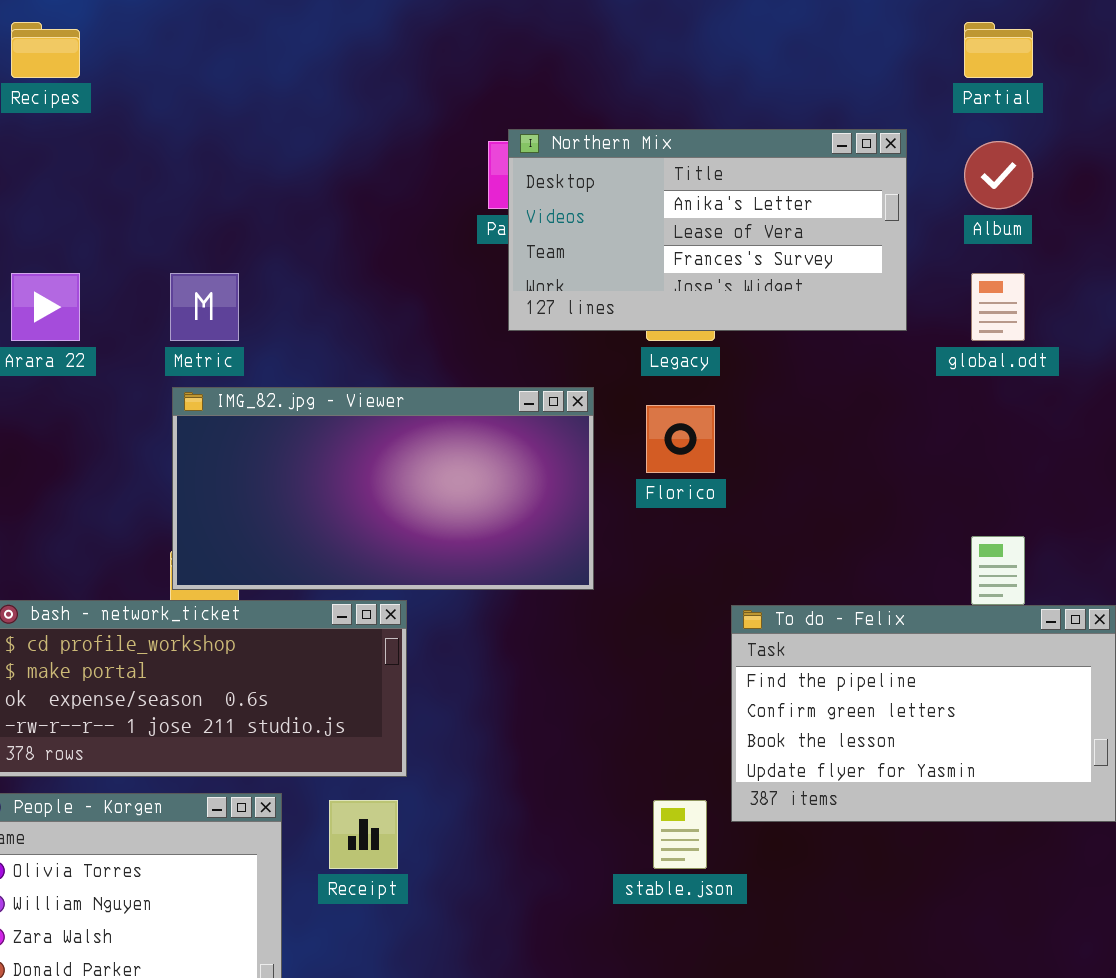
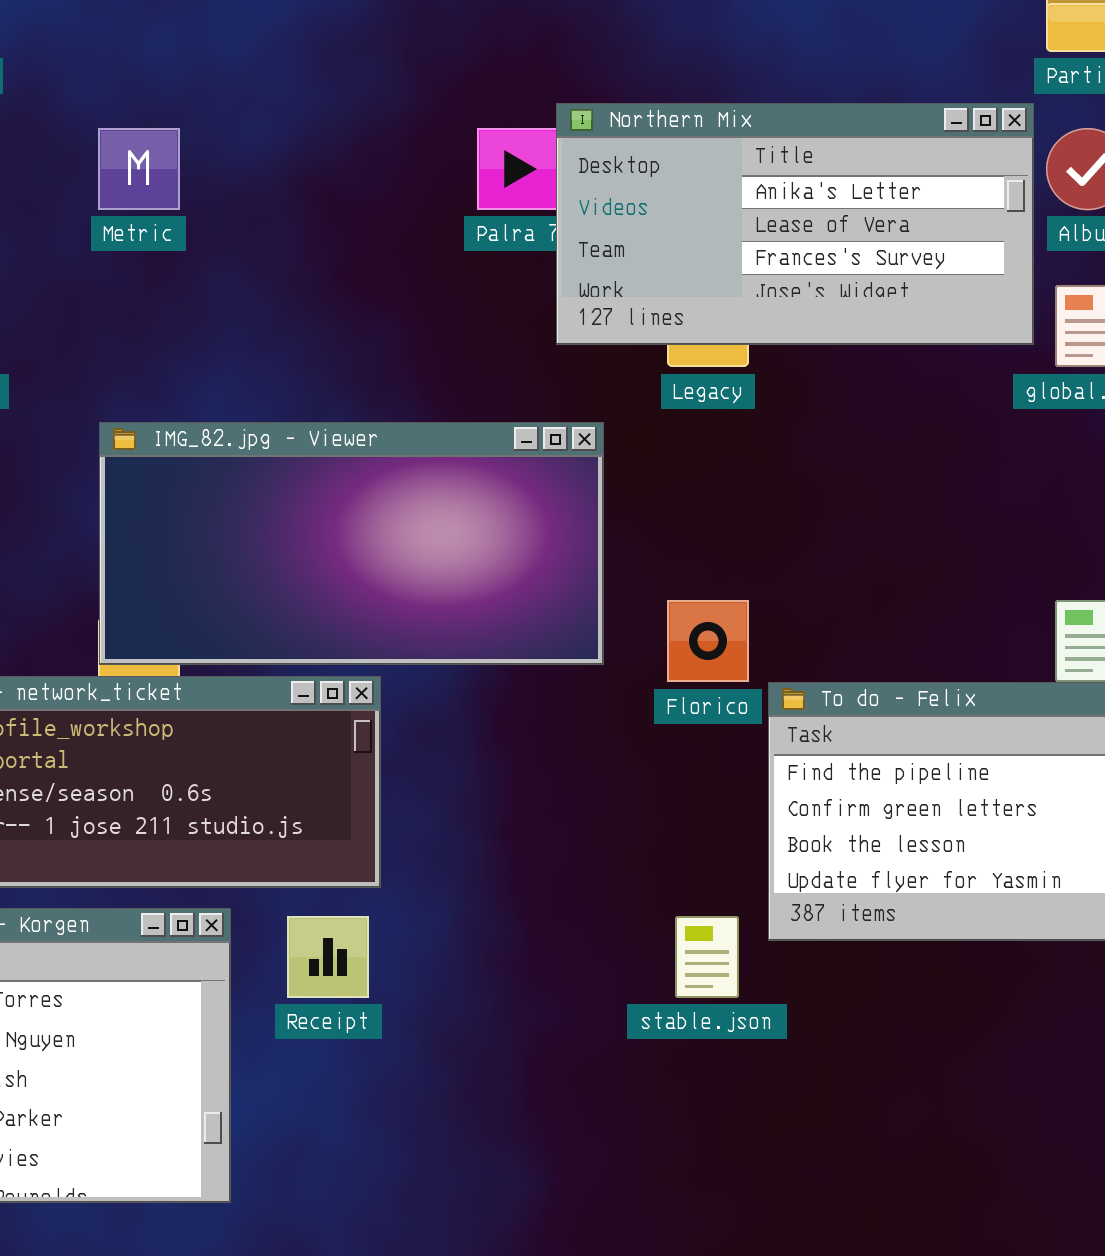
Northern Mix: [508,129,907,331] -> [556,103,1034,345], moved
Metric: [170,273,239,341] -> [98,128,180,210], moved
Florico: [646,405,715,473] -> [667,600,749,682], moved

